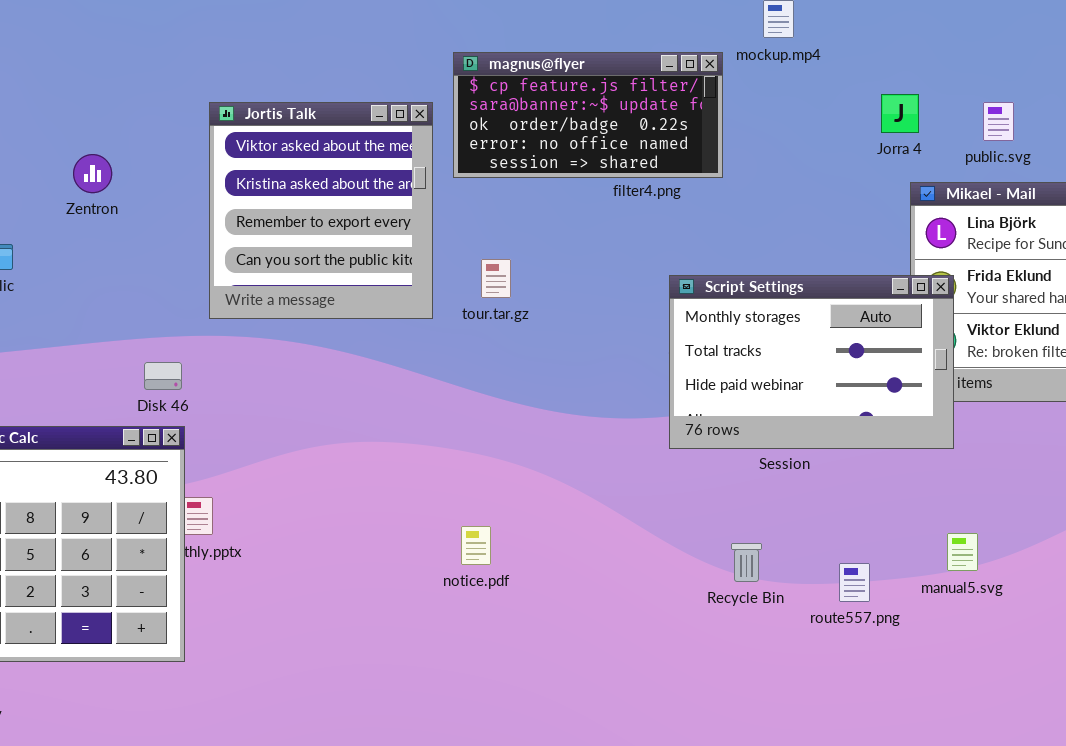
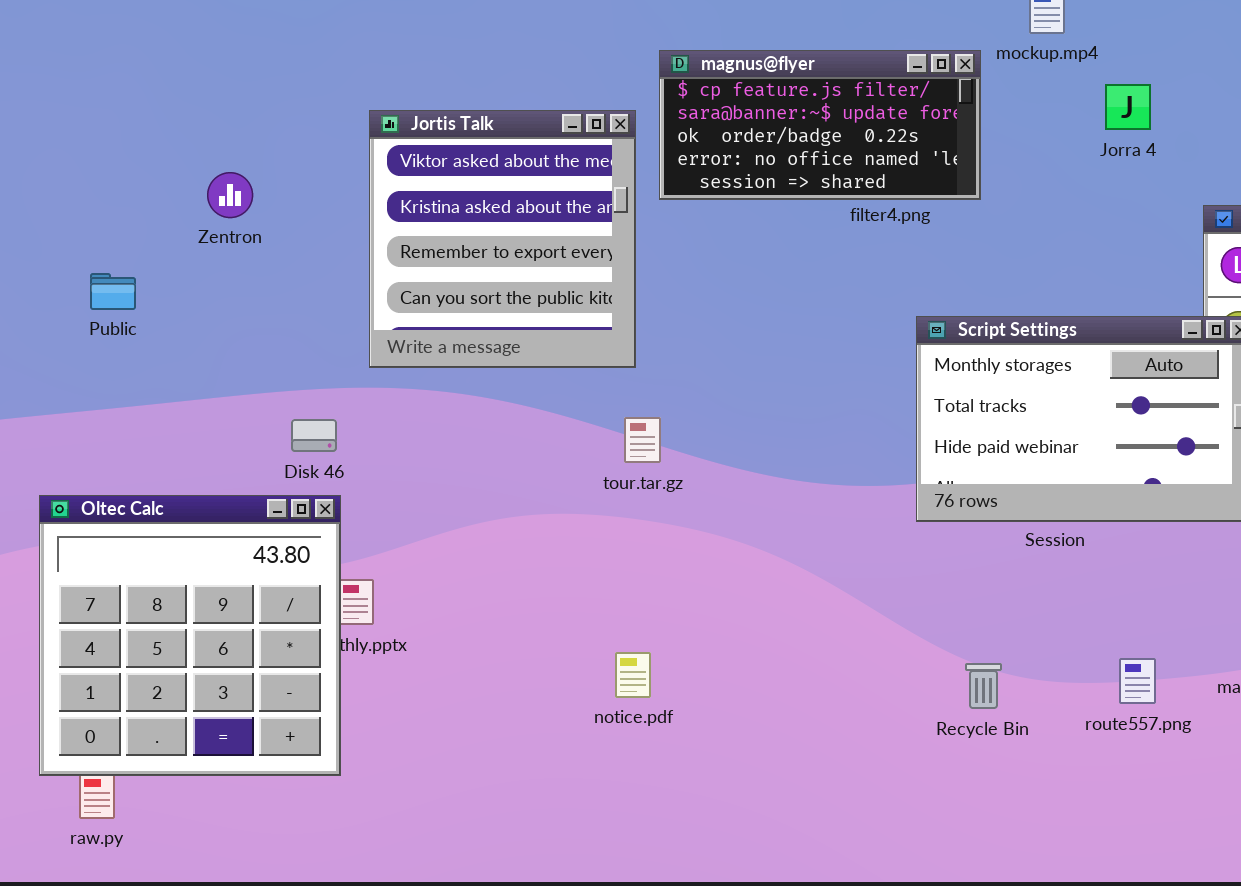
Jorra 4: [881,94,919,133] -> [1105,84,1151,130], moved
tour.tar.gz: [481,259,511,298] -> [624,417,661,463], moved
notice.pdf: [461,526,491,565] -> [615,652,651,698], moved
Recycle Bin: [731,543,762,582] -> [965,663,1002,709], moved

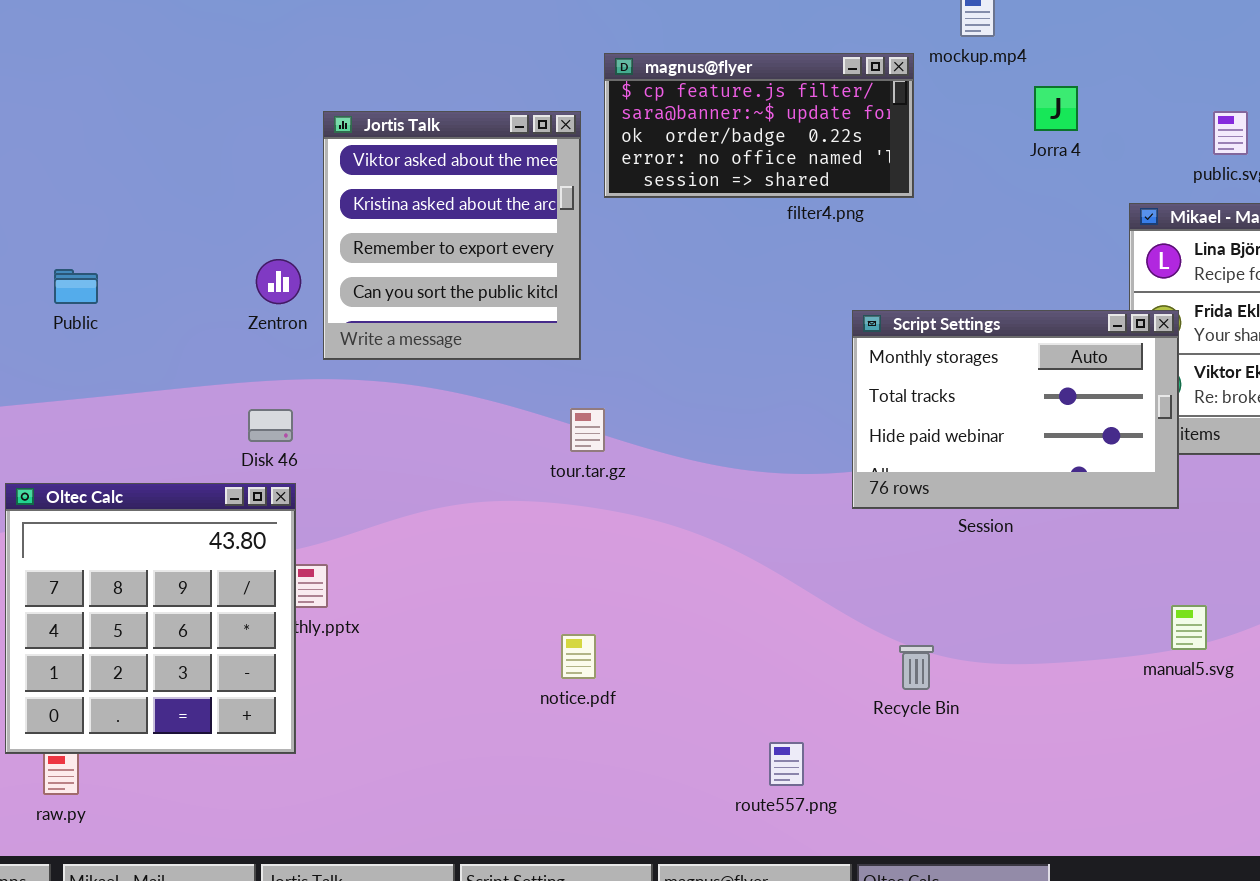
Zentron: [207,172,253,218] -> [256,259,301,304], moved
route557.png: [1119,658,1156,704] -> [769,742,804,786], moved

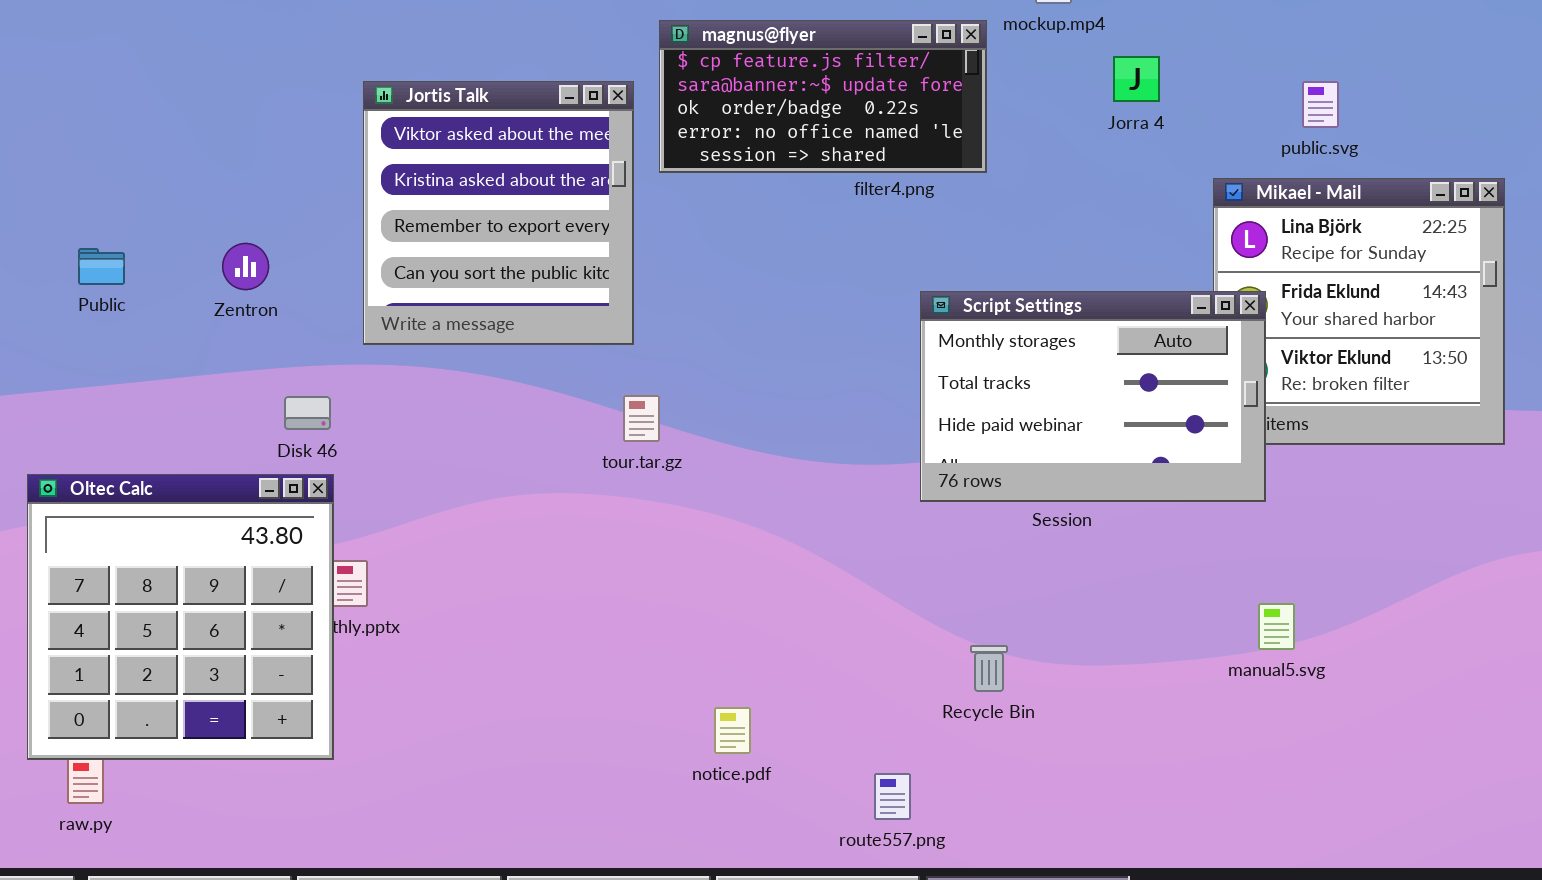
Zentron: [256,259,301,304] -> [222,243,269,290], moved
notice.pdf: [561,634,596,679] -> [714,707,751,754], moved
route557.png: [769,742,804,786] -> [874,773,911,820], moved

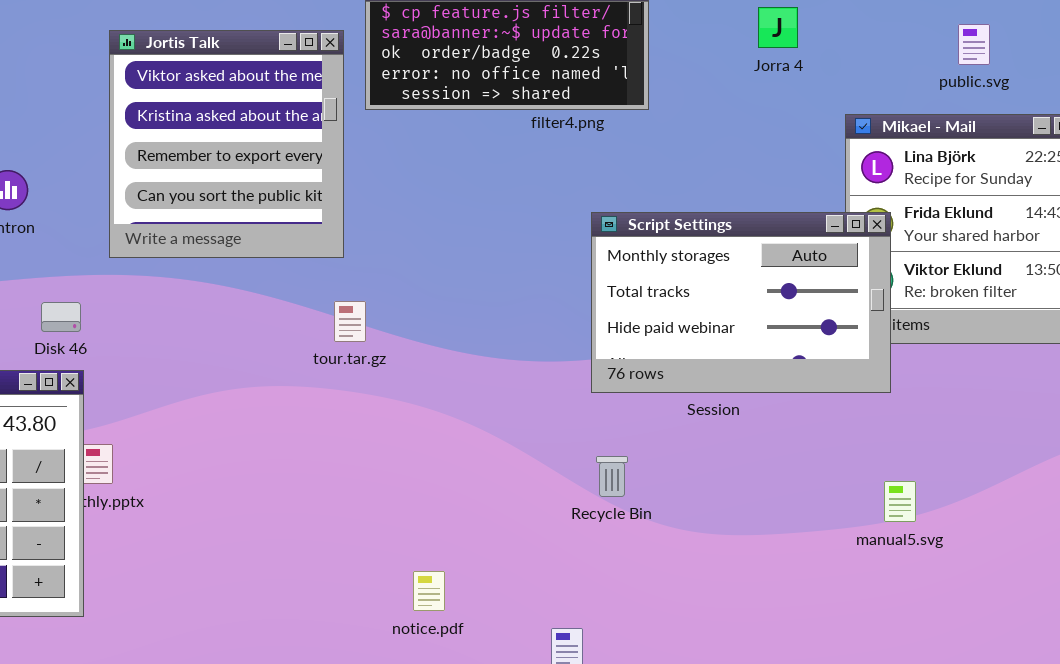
public.svg: [1302,81,1339,128] -> [958,24,990,65], moved
Recycle Bin: [970,645,1008,692] -> [596,456,628,497], moved

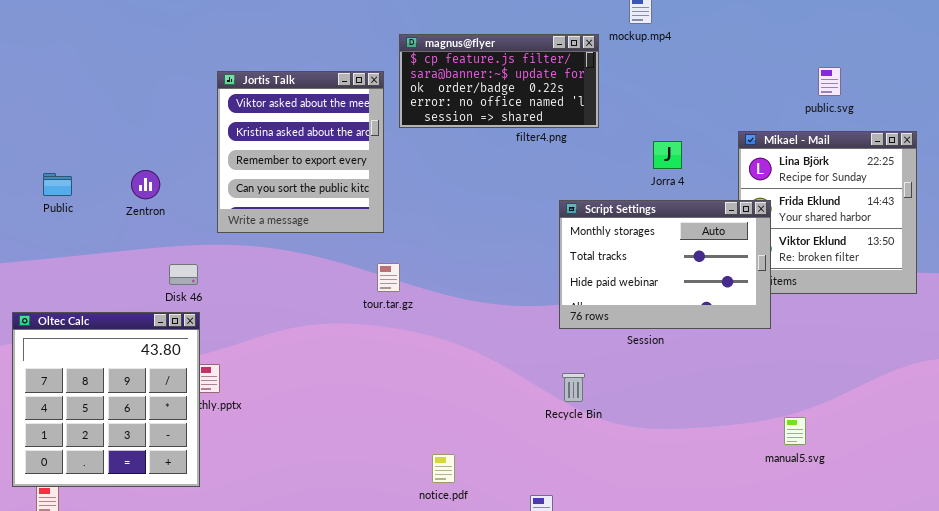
Jorra 4: [758,7,798,48] -> [653,141,682,169], moved
manual5.svg: [884,481,916,522] -> [784,417,806,445], moved

